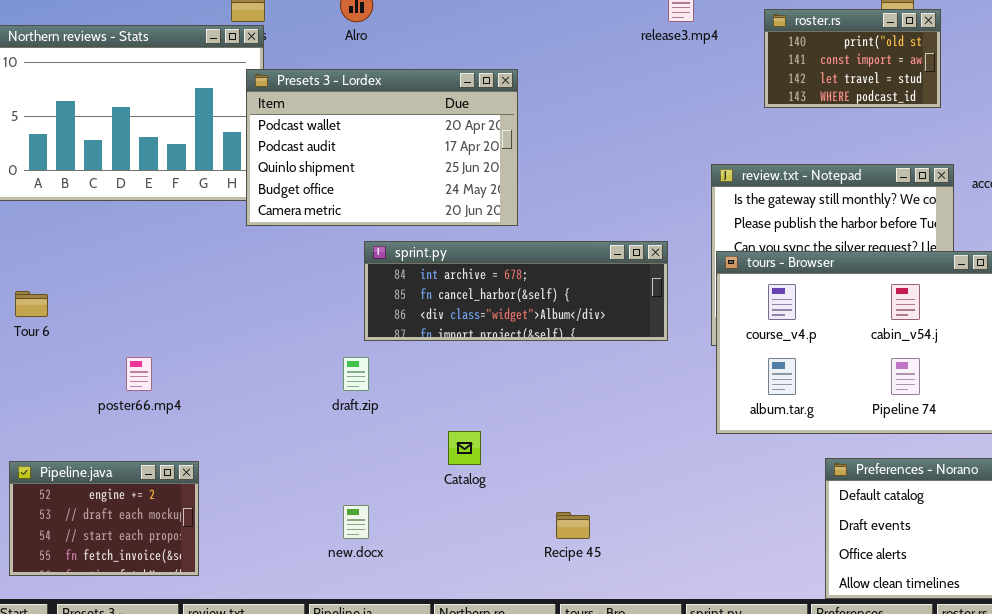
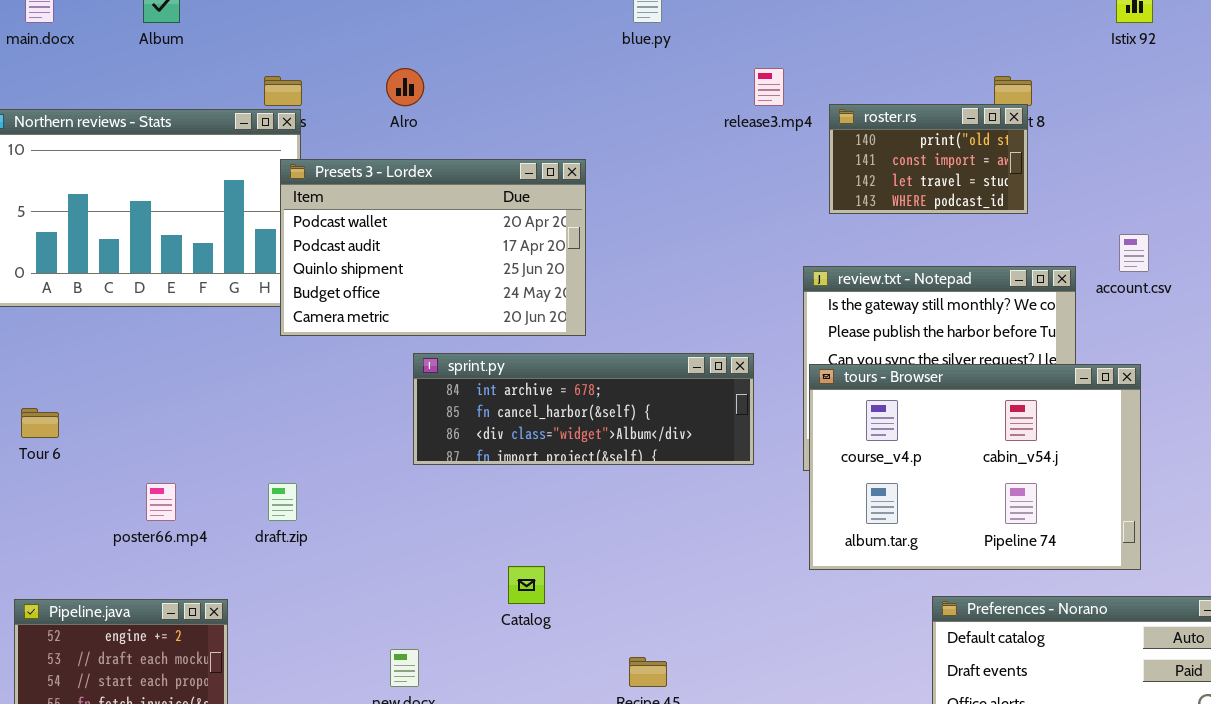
roster.rs: [764,9,941,108] -> [829,104,1028,214], moved
draft.zip: [343,357,369,391] -> [268,483,297,521], moved

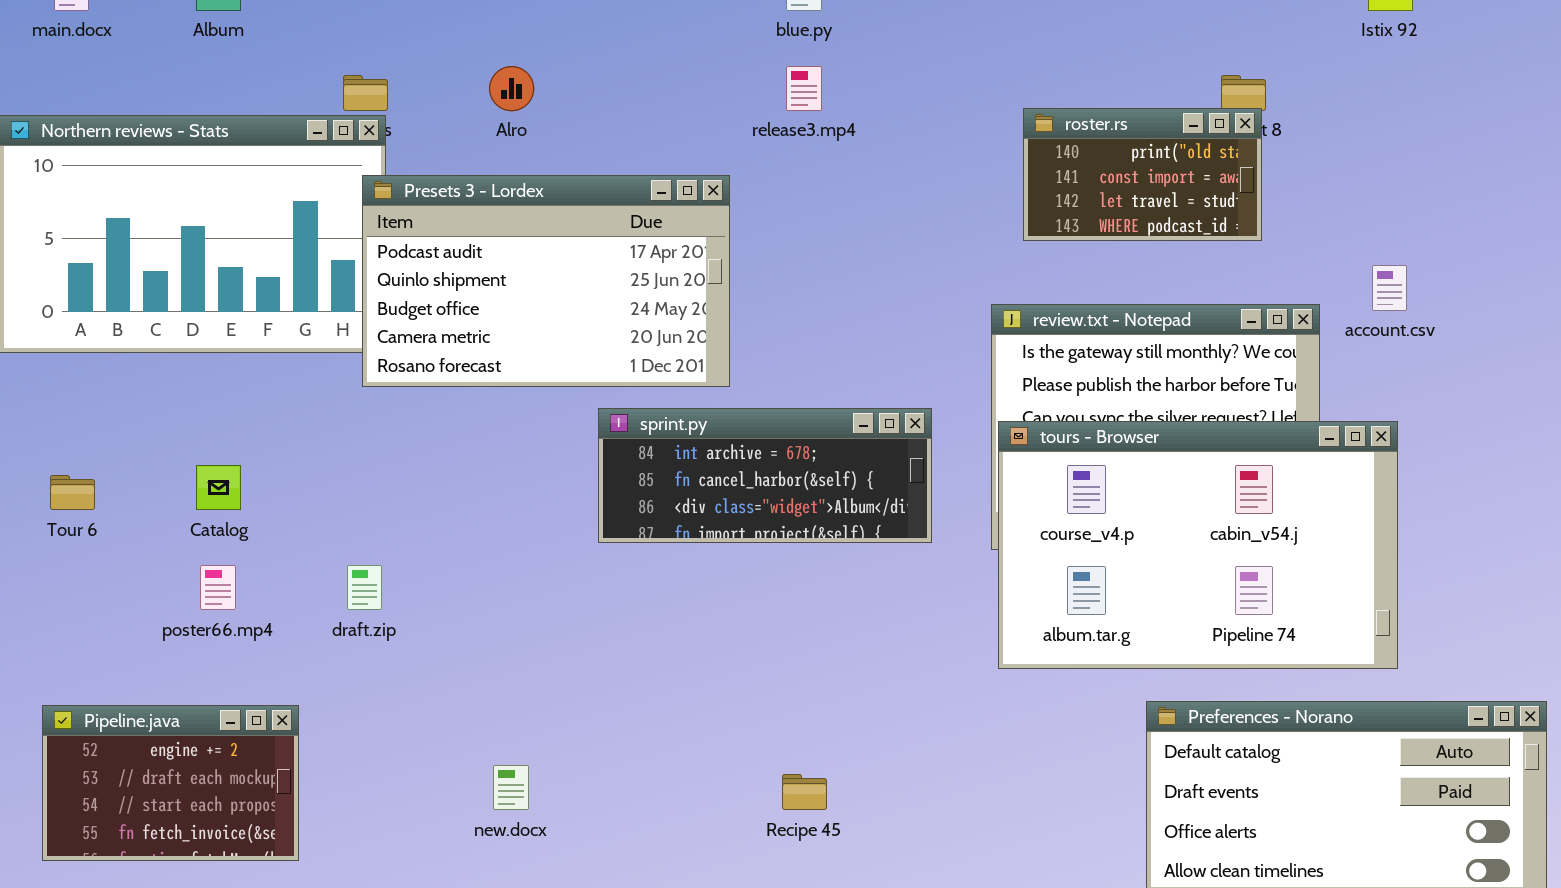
release3.mp4: [754,68,784,106] -> [786,66,822,111], moved
Presets 3 - Lordex: [280,159,586,336] -> [362,175,730,387], scrolled down 1 row
sprint.py: [413,353,754,465] -> [598,408,932,543], resized
Catalog: [508,566,545,604] -> [196,465,241,510], moved

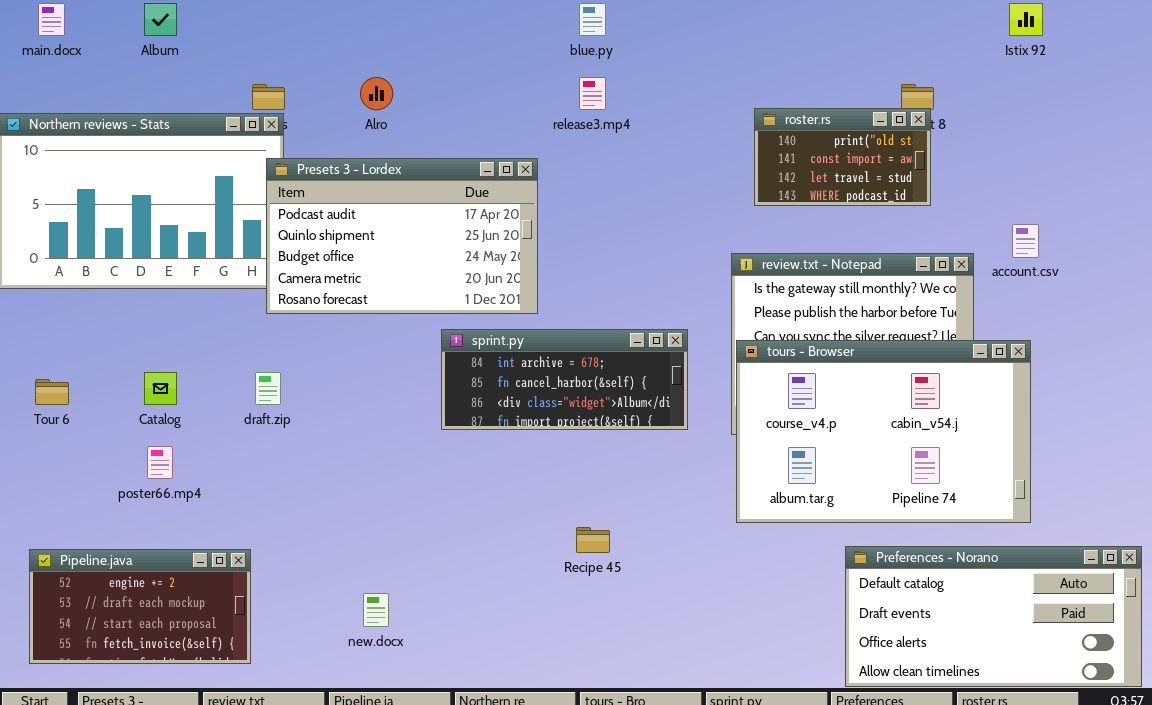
draft.zip: [347,565,382,610] -> [255,372,281,405], moved
Pipeline.java: [42,705,299,861] -> [29,549,251,664], resized
Recipe 45: [782,774,827,810] -> [576,527,610,553], moved

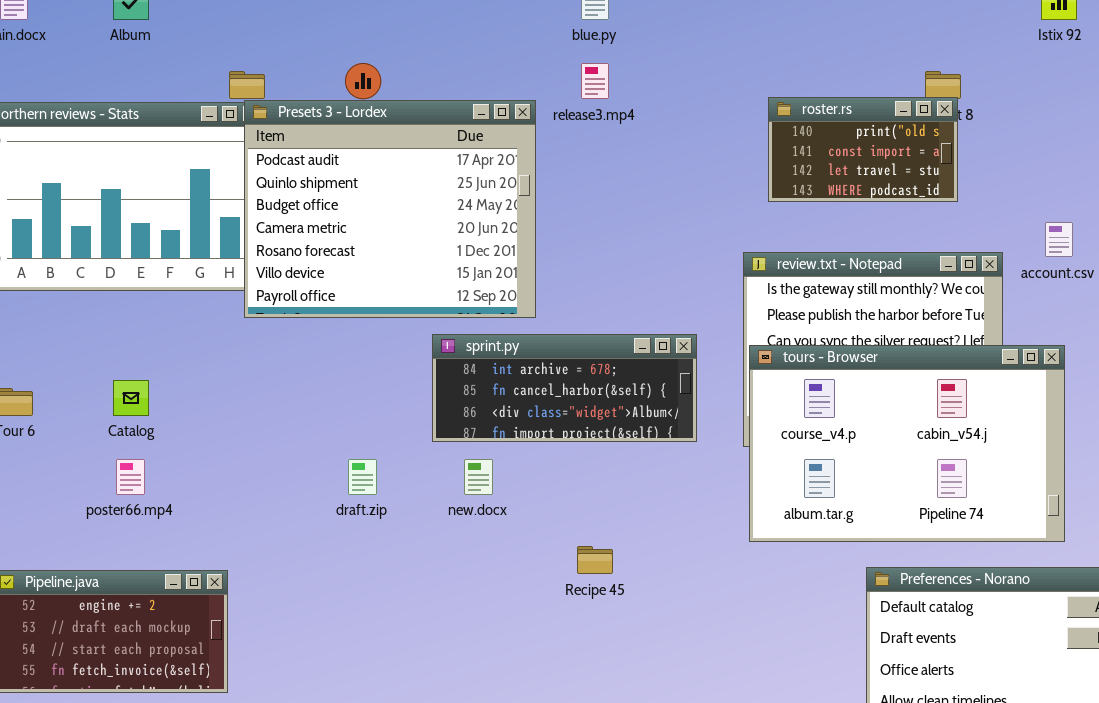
Presets 3 - Lordex: [266,158,538,314] -> [244,100,536,318], resized
draft.zip: [255,372,281,405] -> [348,459,377,495], moved
new.docx: [363,593,389,627] -> [464,459,493,495], moved

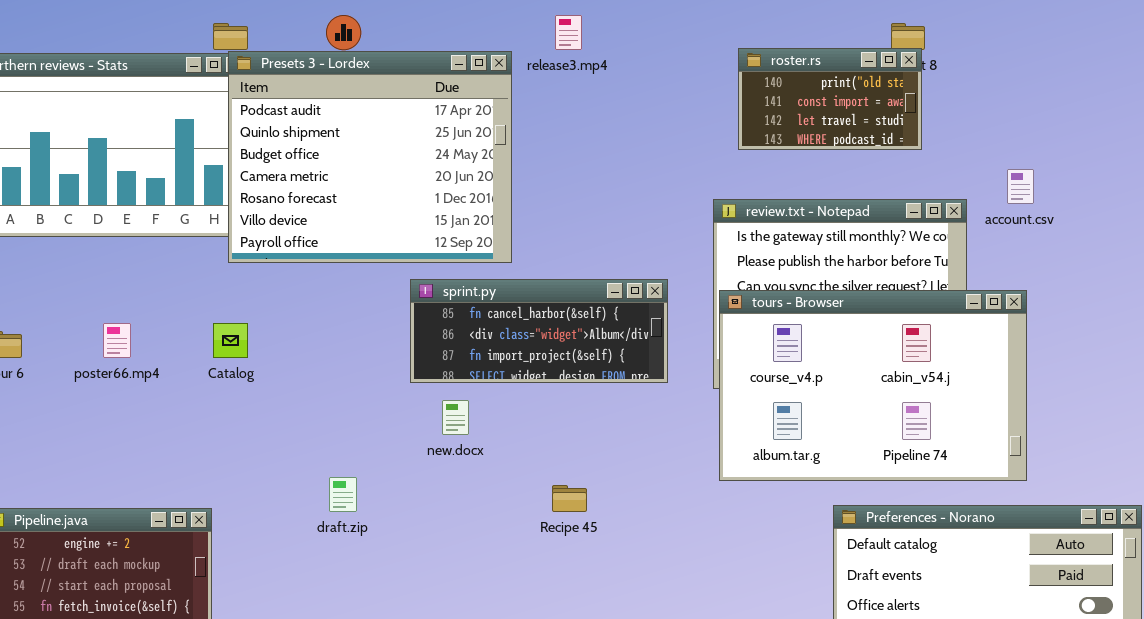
sprint.py: [432,334,697,442] -> [410,279,668,383], scrolled down 1 row
Catalog: [113,380,149,416] -> [213,323,248,358], moved
poster66.mp4: [116,459,145,495] -> [103,323,131,358], moved
draft.zip: [348,459,377,495] -> [329,477,357,512], moved

